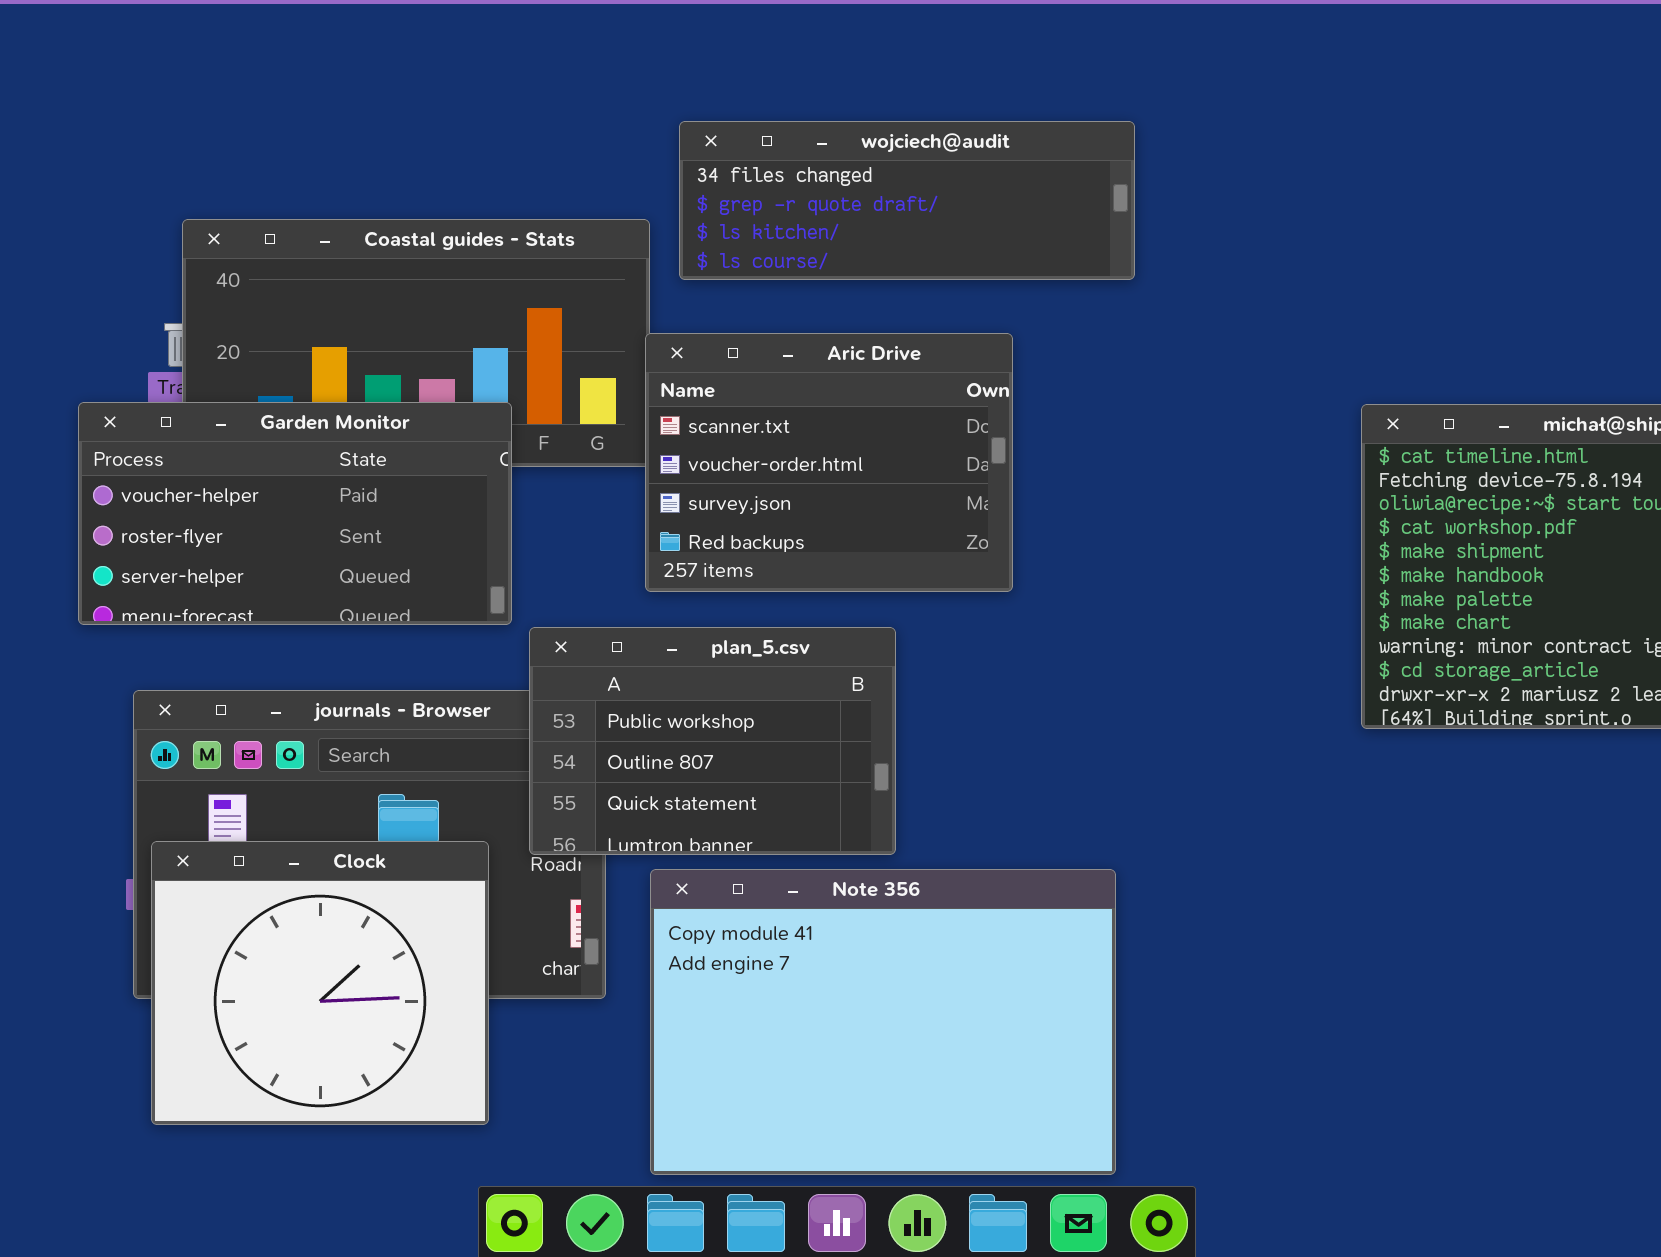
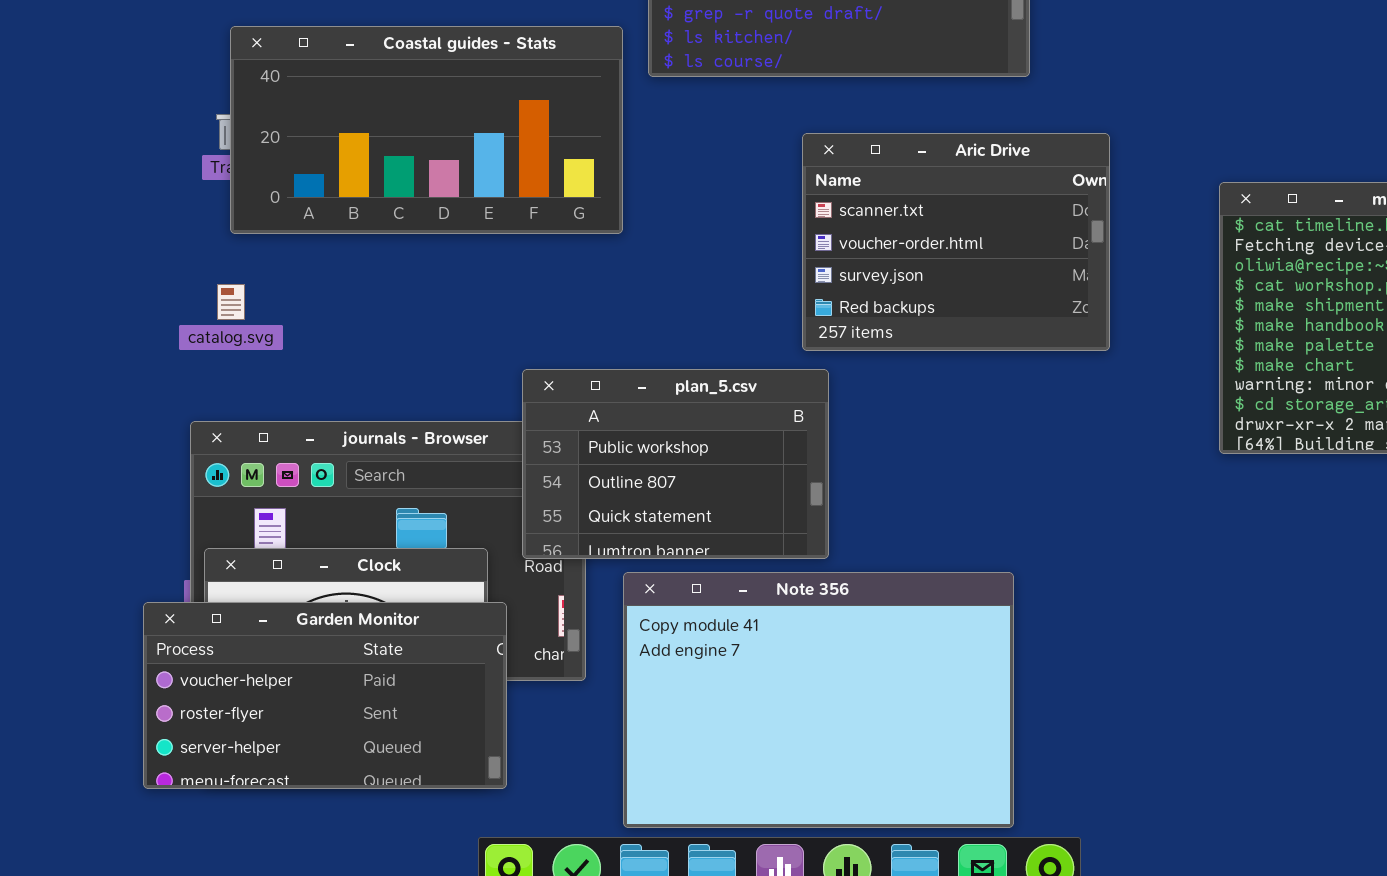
Aric Drive: [645,333,1013,592] -> [802,133,1110,351], moved
Garden Monitor: [78,402,512,625] -> [143,602,507,789], moved

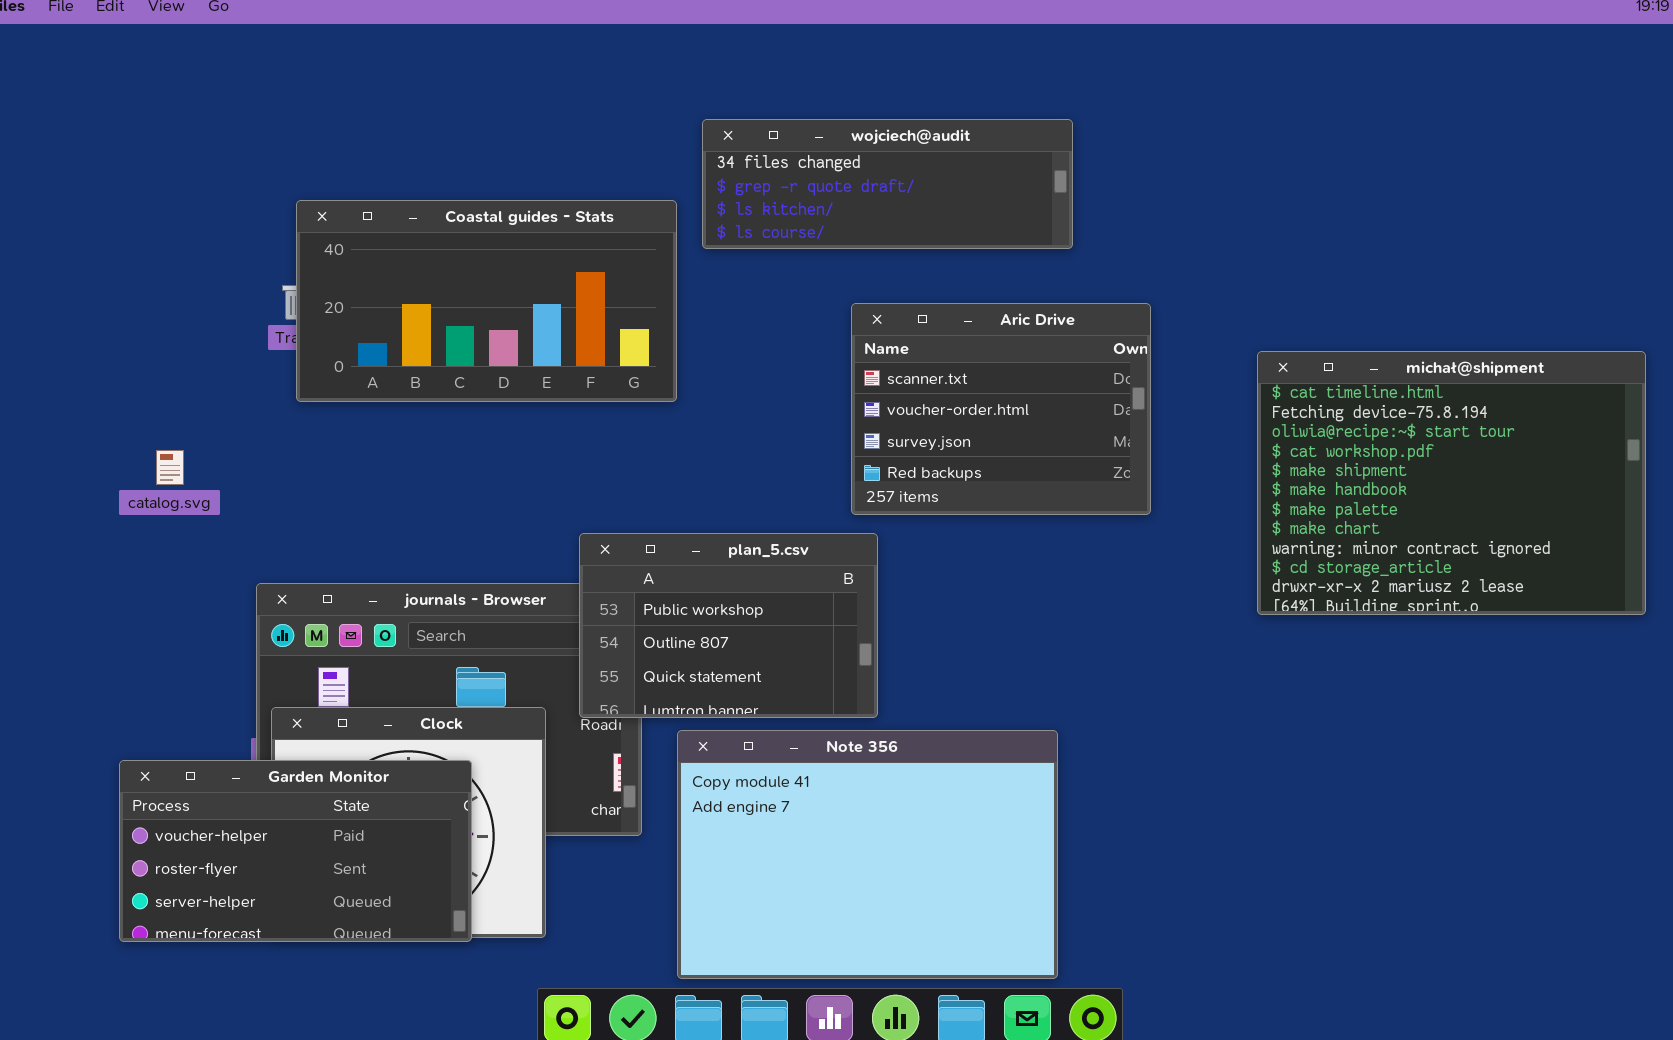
catalog.svg: [217,284,245,320] -> [156,450,184,485], moved
Garden Monitor: [143,602,507,789] -> [119,760,472,942], moved

